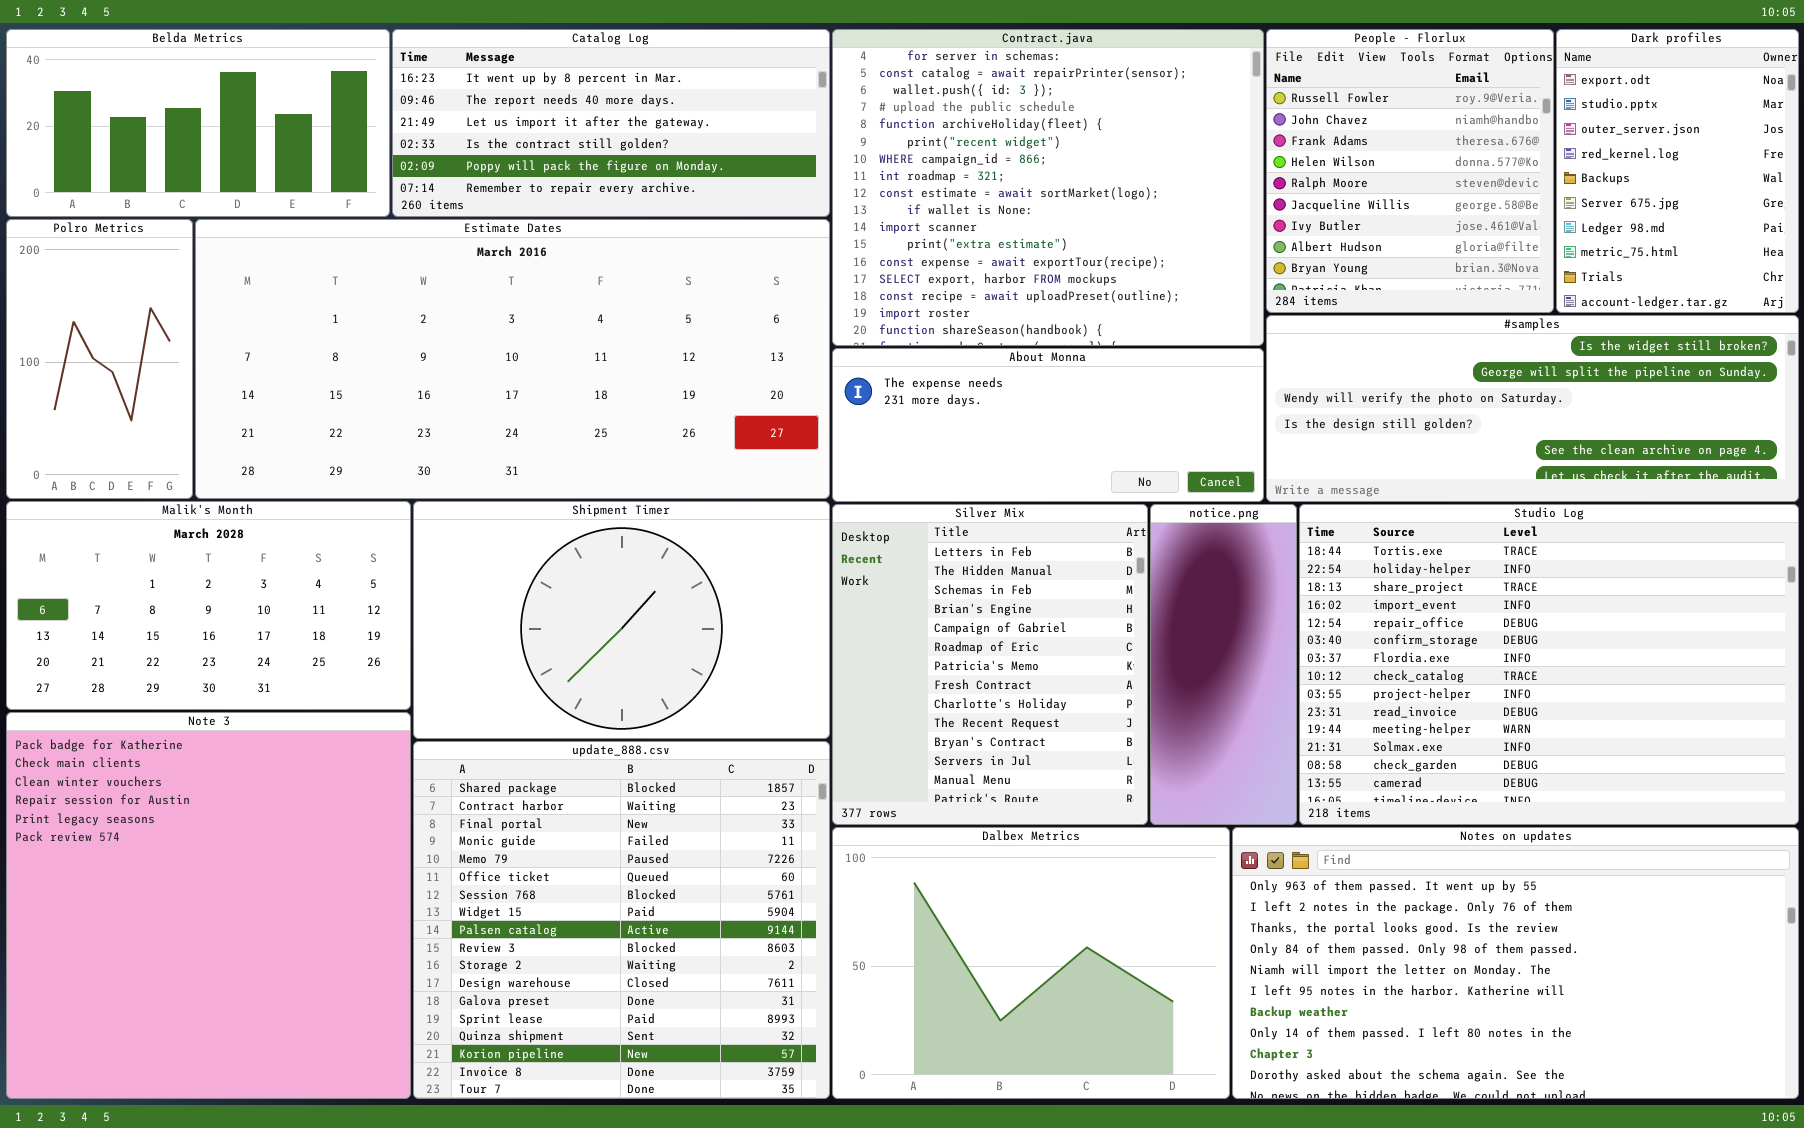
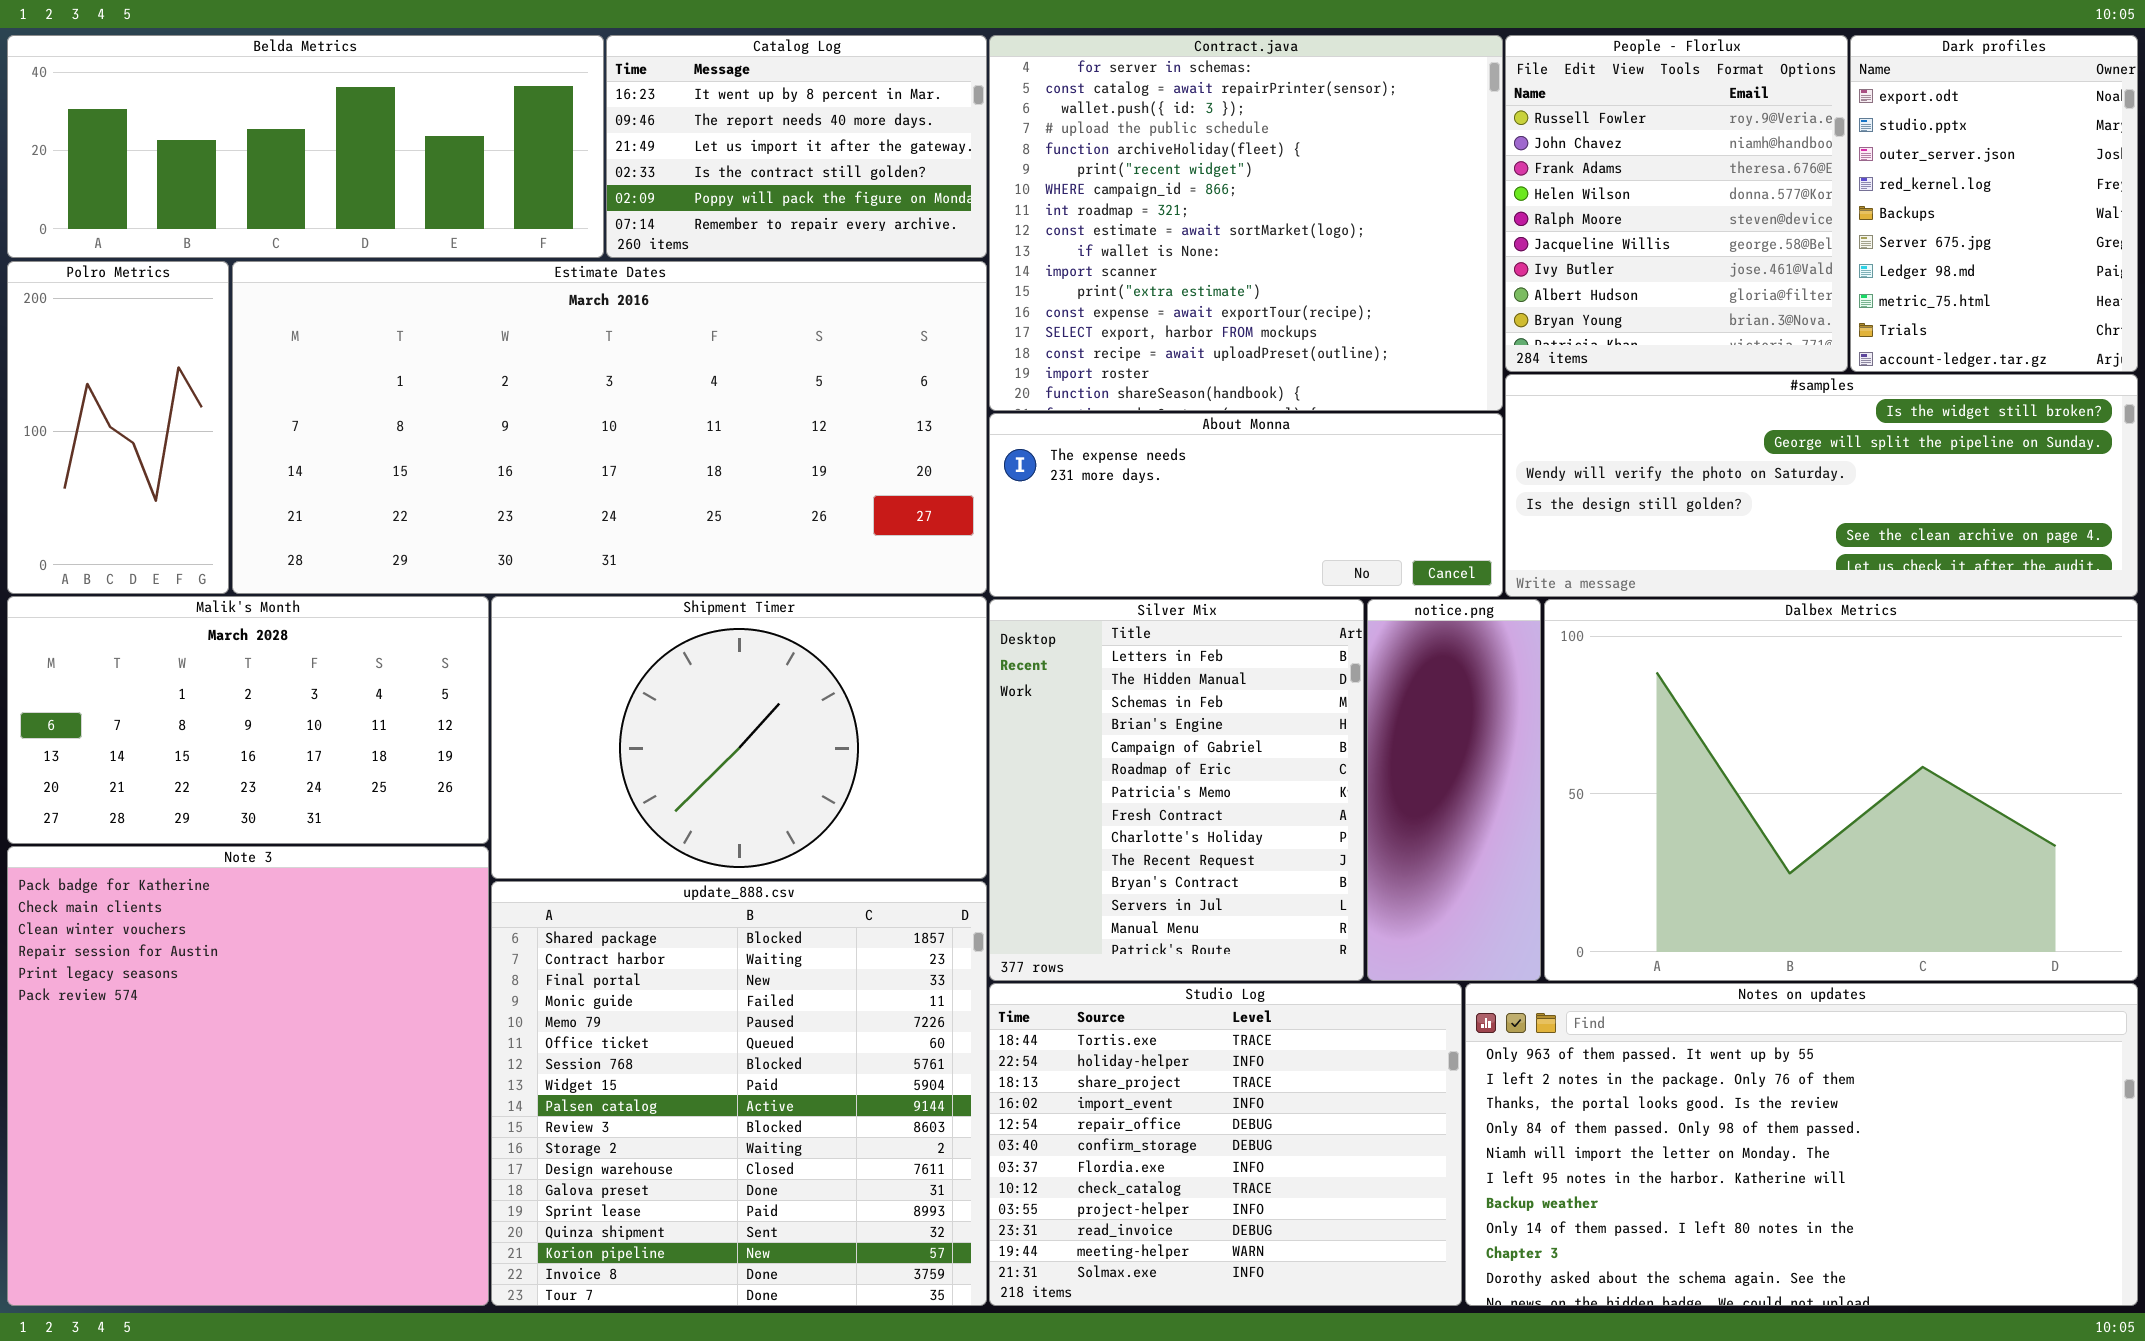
Belda Metrics: [6,29,390,217] -> [7,35,604,258], resized
Catalog Log: [392,29,830,217] -> [606,35,987,258], resized
Studio Log: [1299,504,1799,825] -> [989,983,1462,1306], moved, resized
Dalbex Metrics: [832,827,1230,1099] -> [1544,599,2138,981], moved, resized

